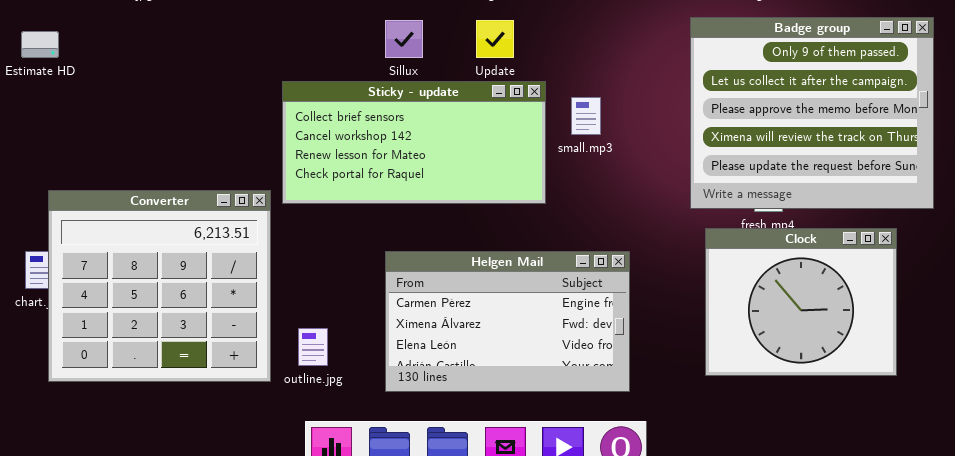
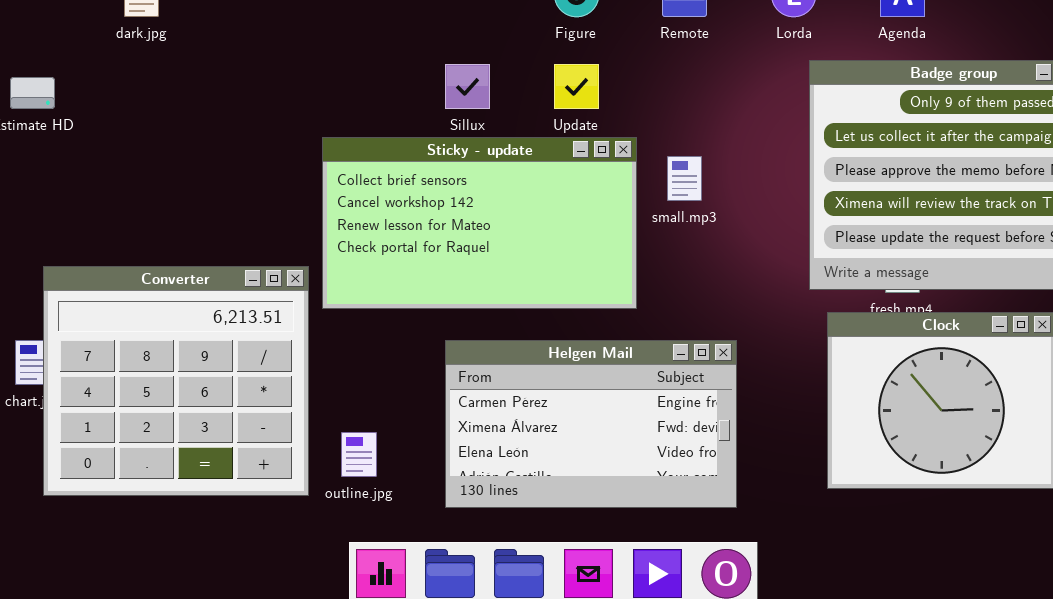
Sticky - update: [282,81,546,204] -> [322,137,637,309], resized

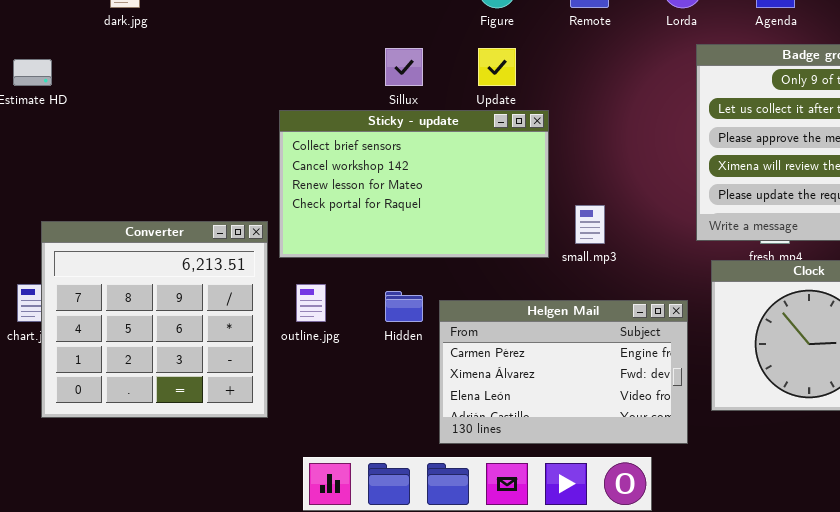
small.mp3: [667,156,702,201] -> [575,205,605,244], moved
Helgen Mail: [445,340,737,508] -> [439,300,688,444], moved
outline.jpg: [341,432,377,477] -> [296,284,326,322], moved

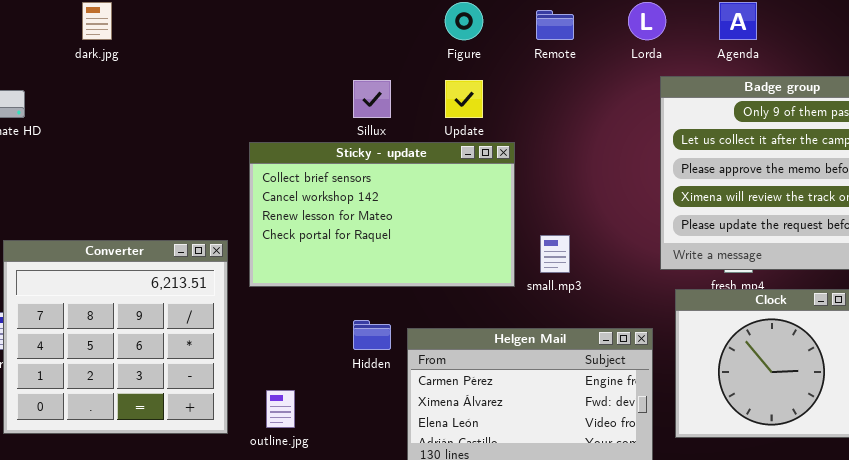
Converter: [41,221,268,418] -> [3,240,228,434], moved
outline.jpg: [296,284,326,322] -> [266,390,295,428], moved

